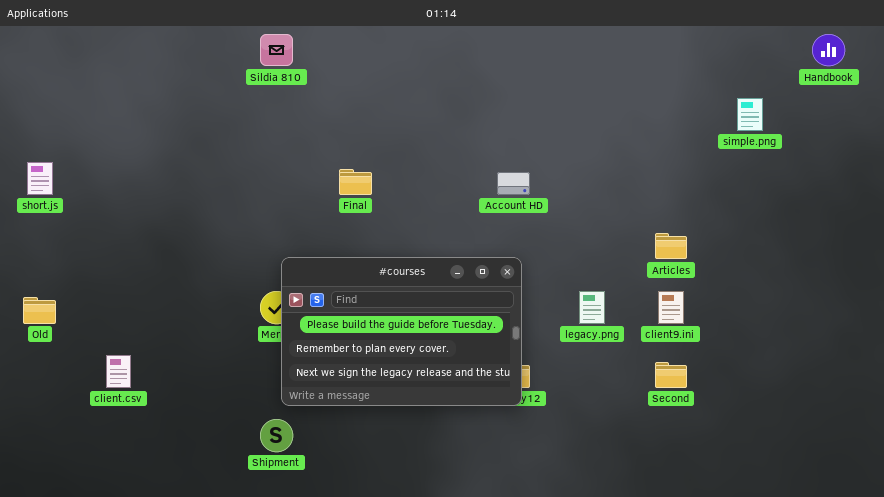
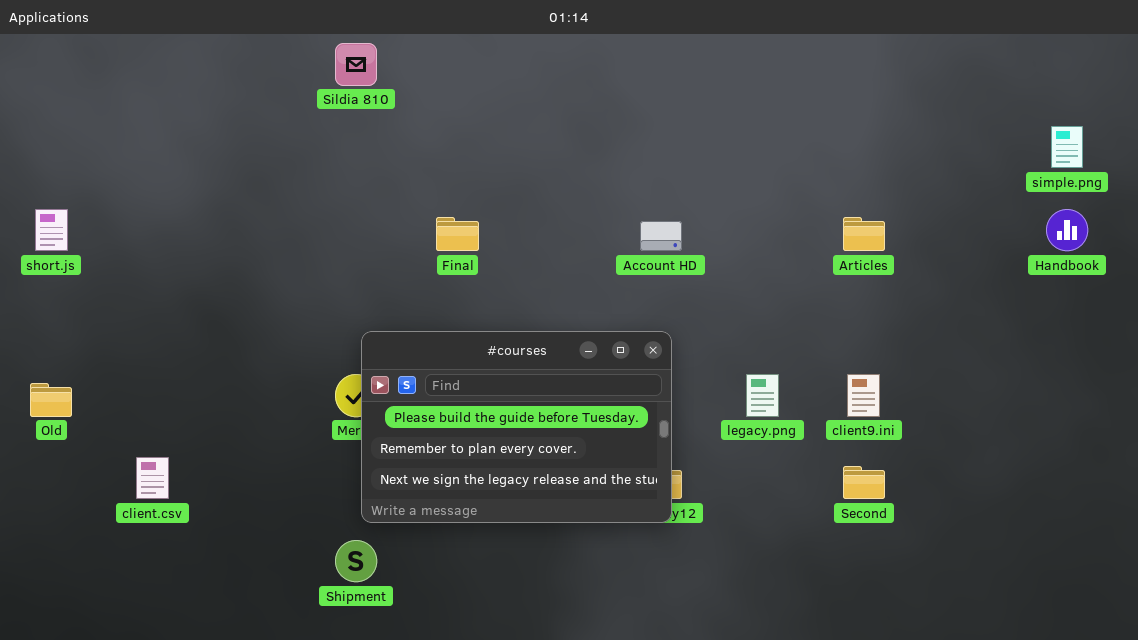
Handbook: [812,34,845,66] -> [1046,209,1088,251], moved
simple.png: [737,98,763,131] -> [1051,126,1083,168], moved
Articles: [655,233,687,259] -> [843,217,885,251], moved

